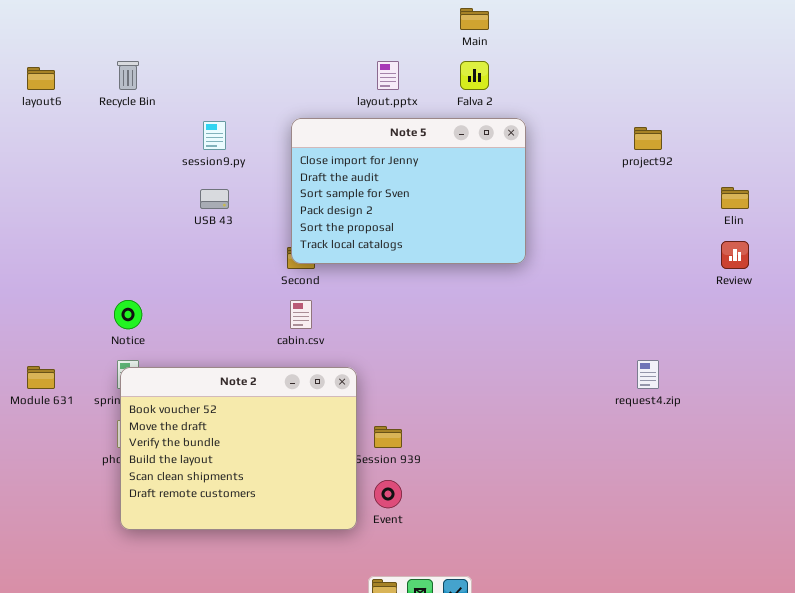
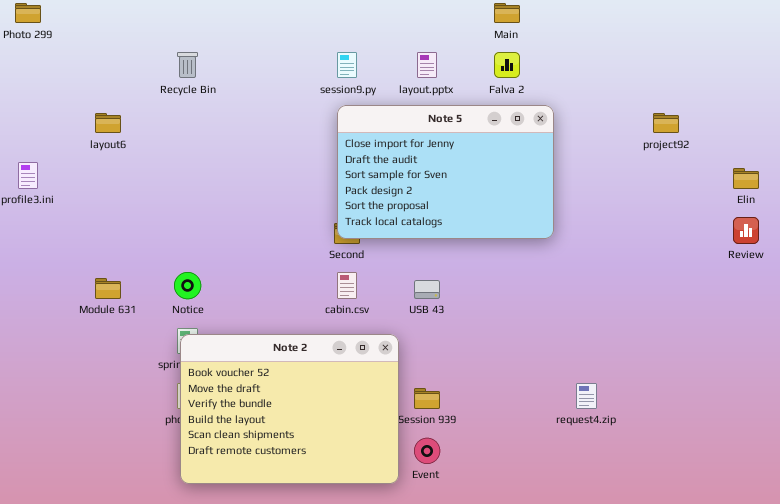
layout6: [27,67,55,90] -> [95,113,121,133], moved
session9.py: [203,121,226,150] -> [337,52,357,78], moved
USB 43: [200,189,229,209] -> [414,280,440,299], moved
request4.zip: [637,360,659,389] -> [576,383,597,409], moved
Module 631: [27,366,55,389] -> [95,278,121,299], moved

